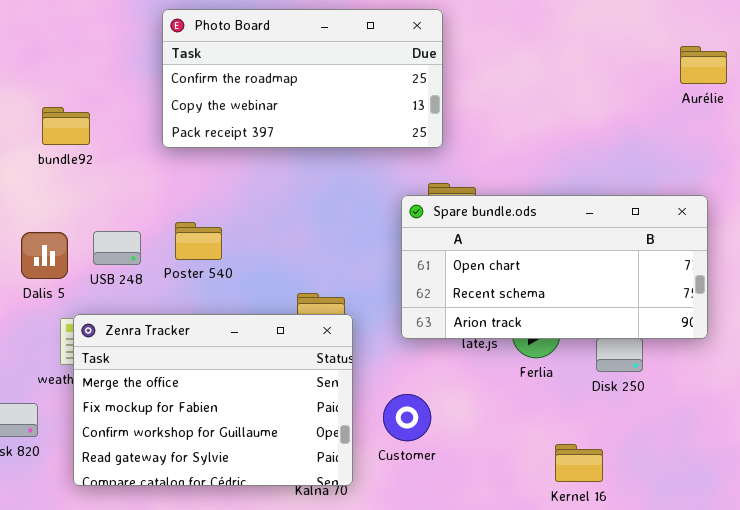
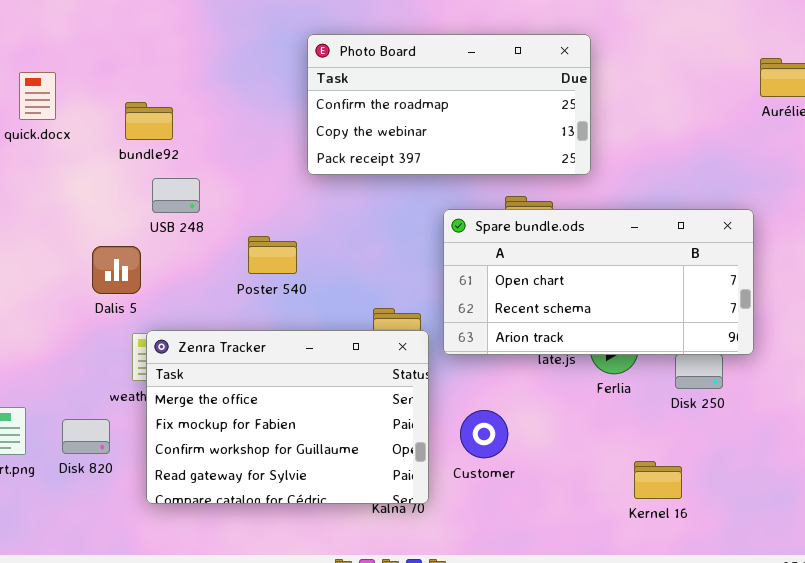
Photo Board: [162,9,443,148] -> [307,34,591,175], moved
bundle92: [42,107,90,145] -> [125,102,173,140], moved
Spare bundle.ods: [401,195,708,339] -> [443,209,754,355], moved
USB 248: [93,231,141,265] -> [152,178,200,213], moved

